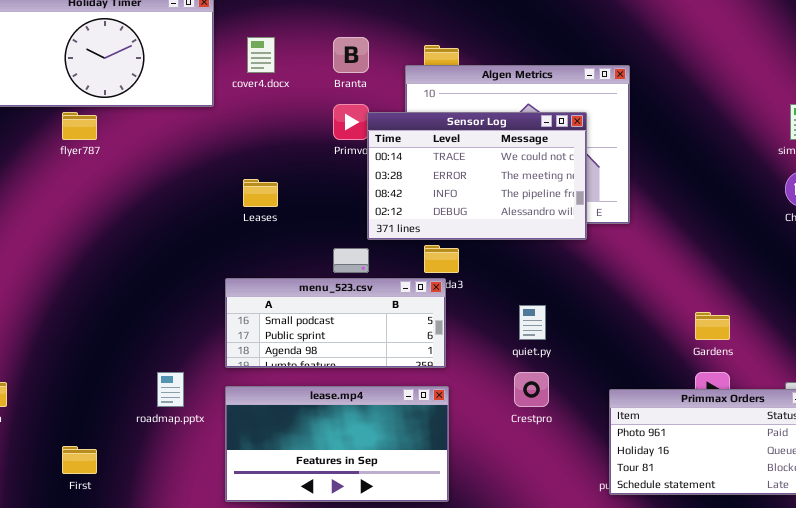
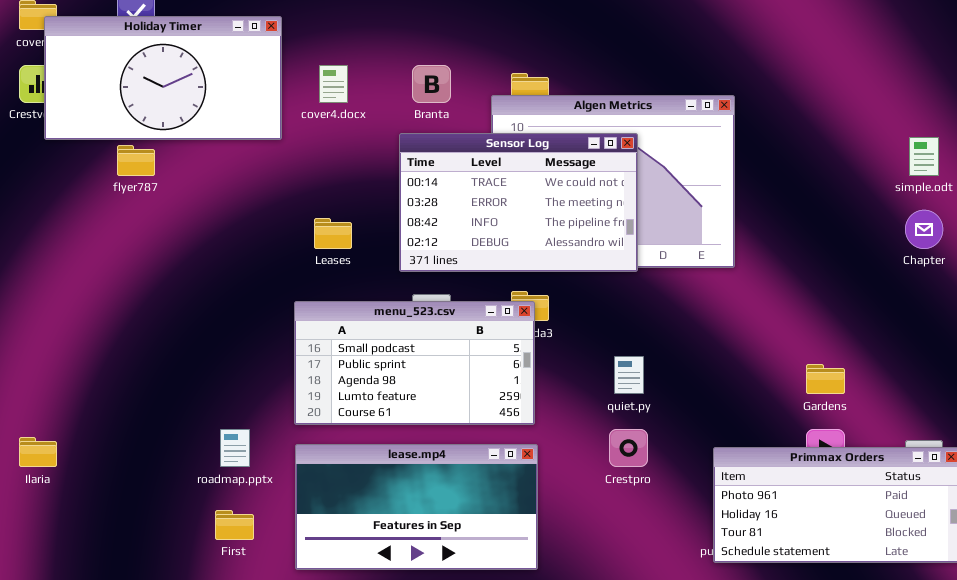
Sensor Log: [367,112,587,240] -> [399,133,638,272], moved
menu_523.csv: [225,278,446,368] -> [294,301,535,425], resized
First: [62,446,97,474] -> [215,510,254,540], moved

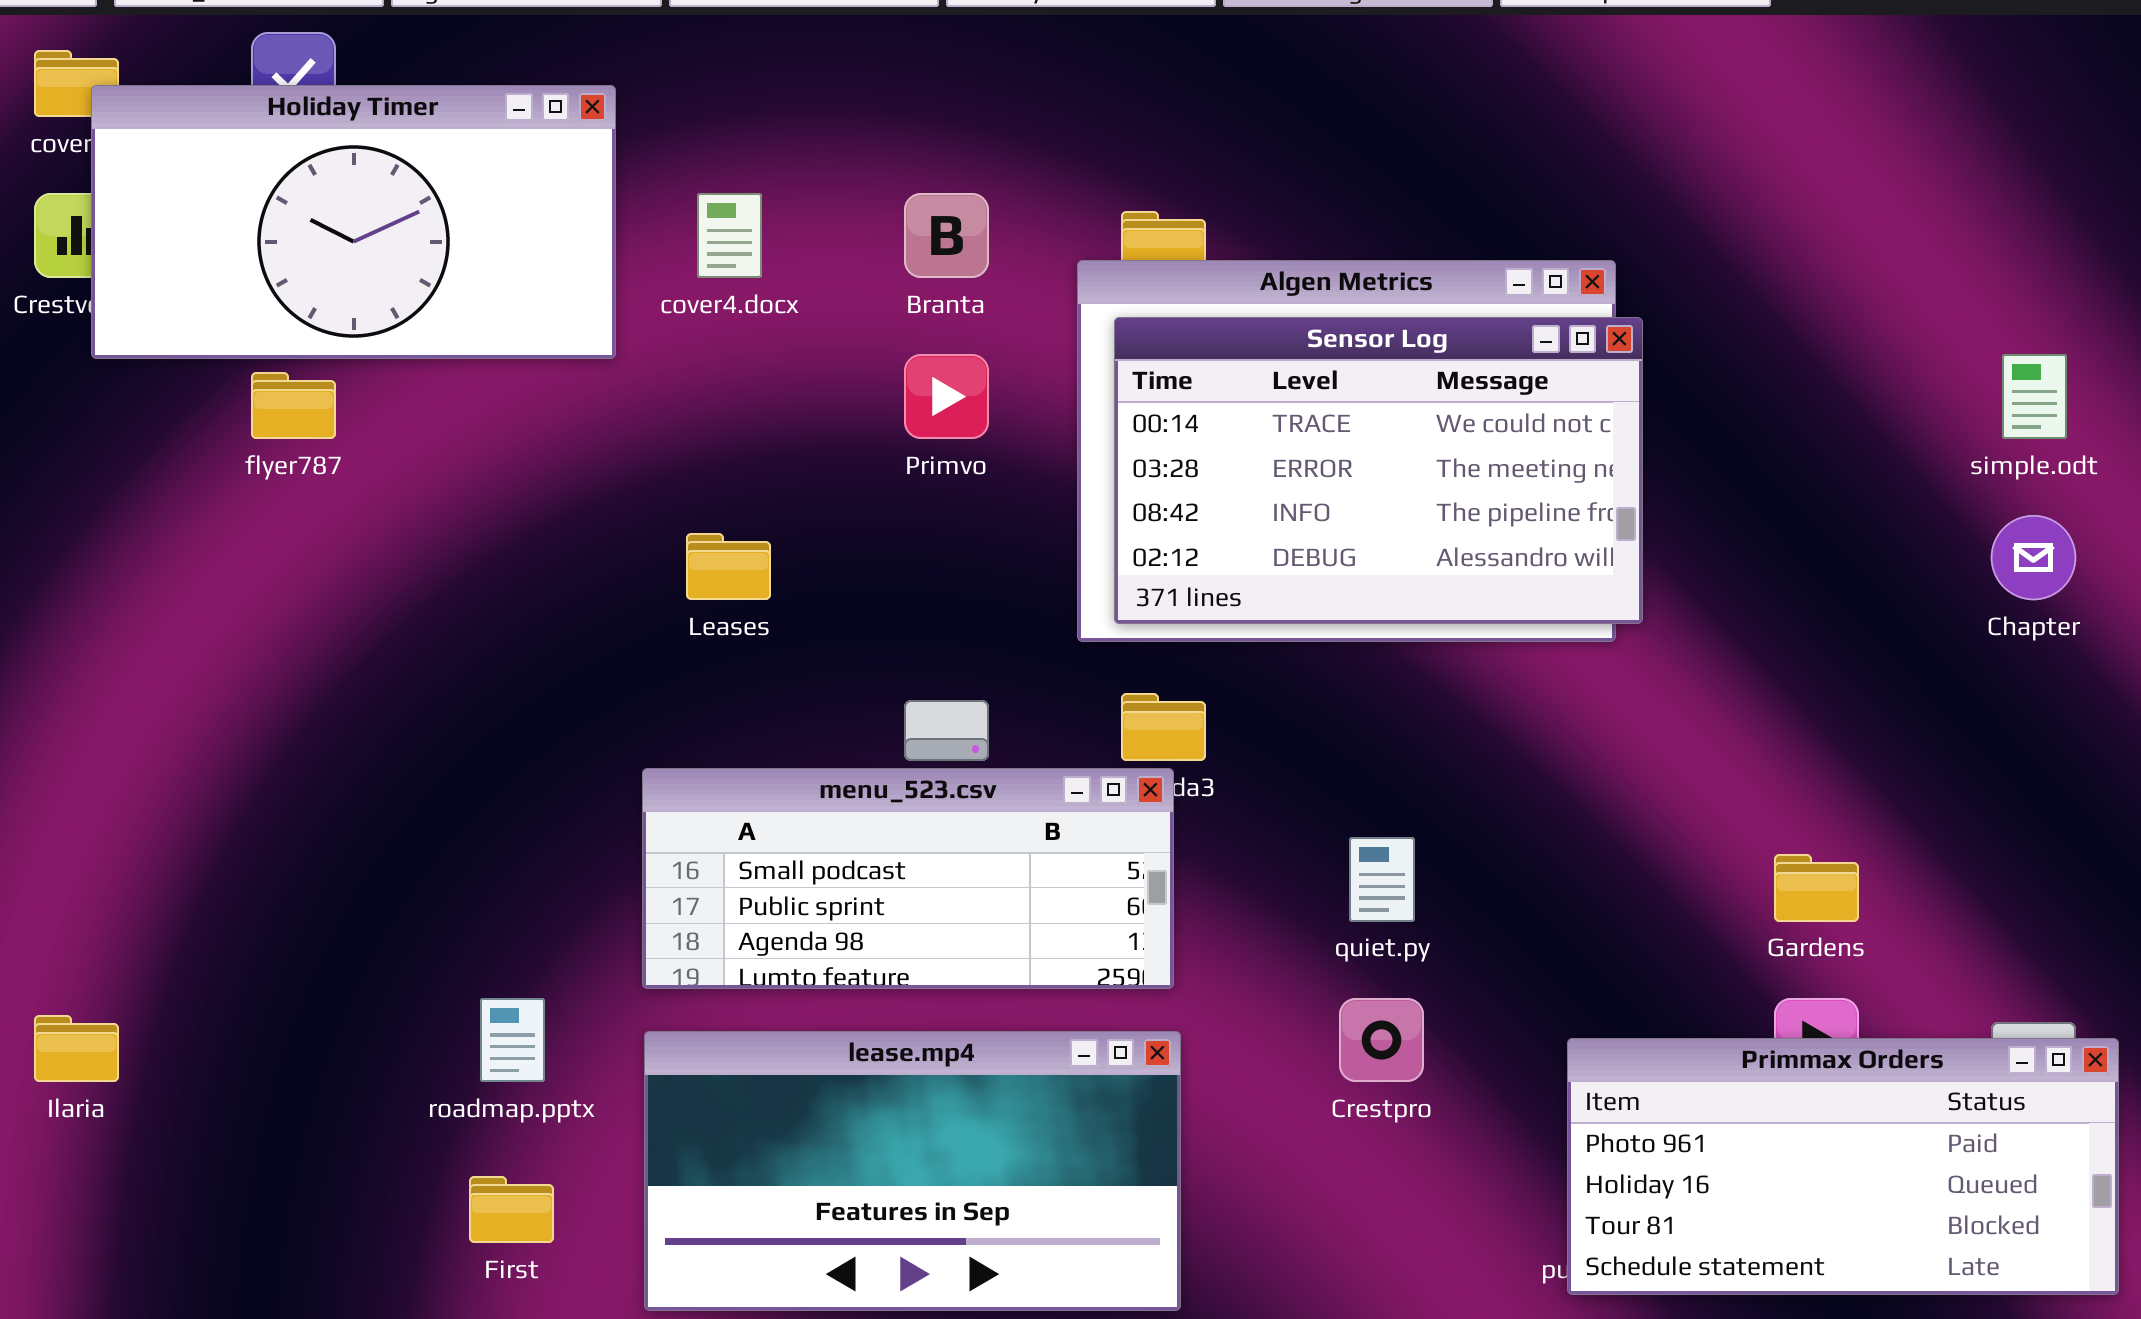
Sensor Log: [399,133,638,272] -> [1114,317,1643,624], moved
menu_523.csv: [294,301,535,425] -> [642,768,1174,989], resized

